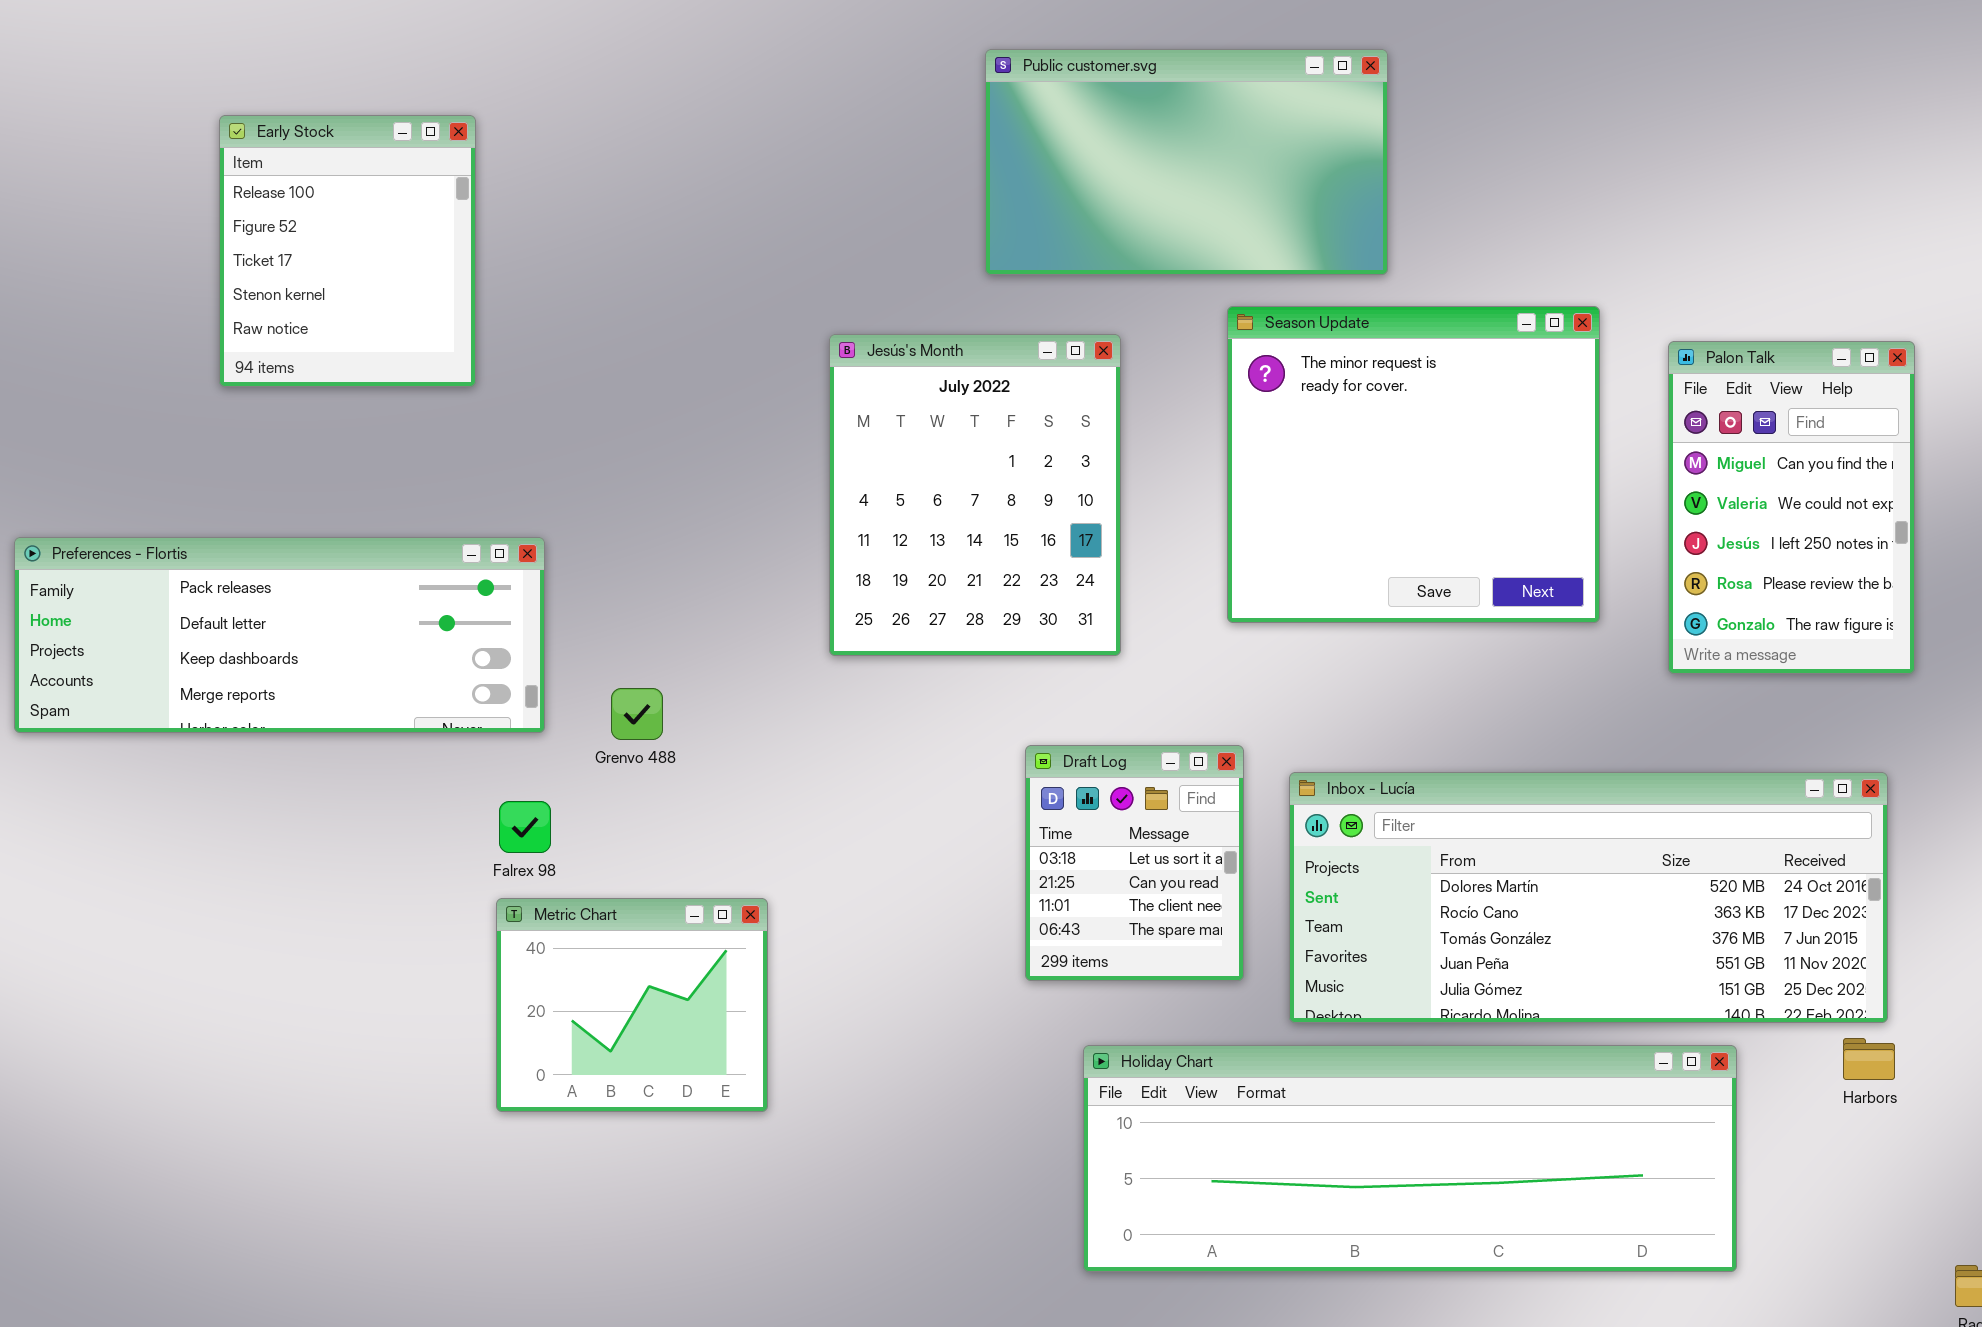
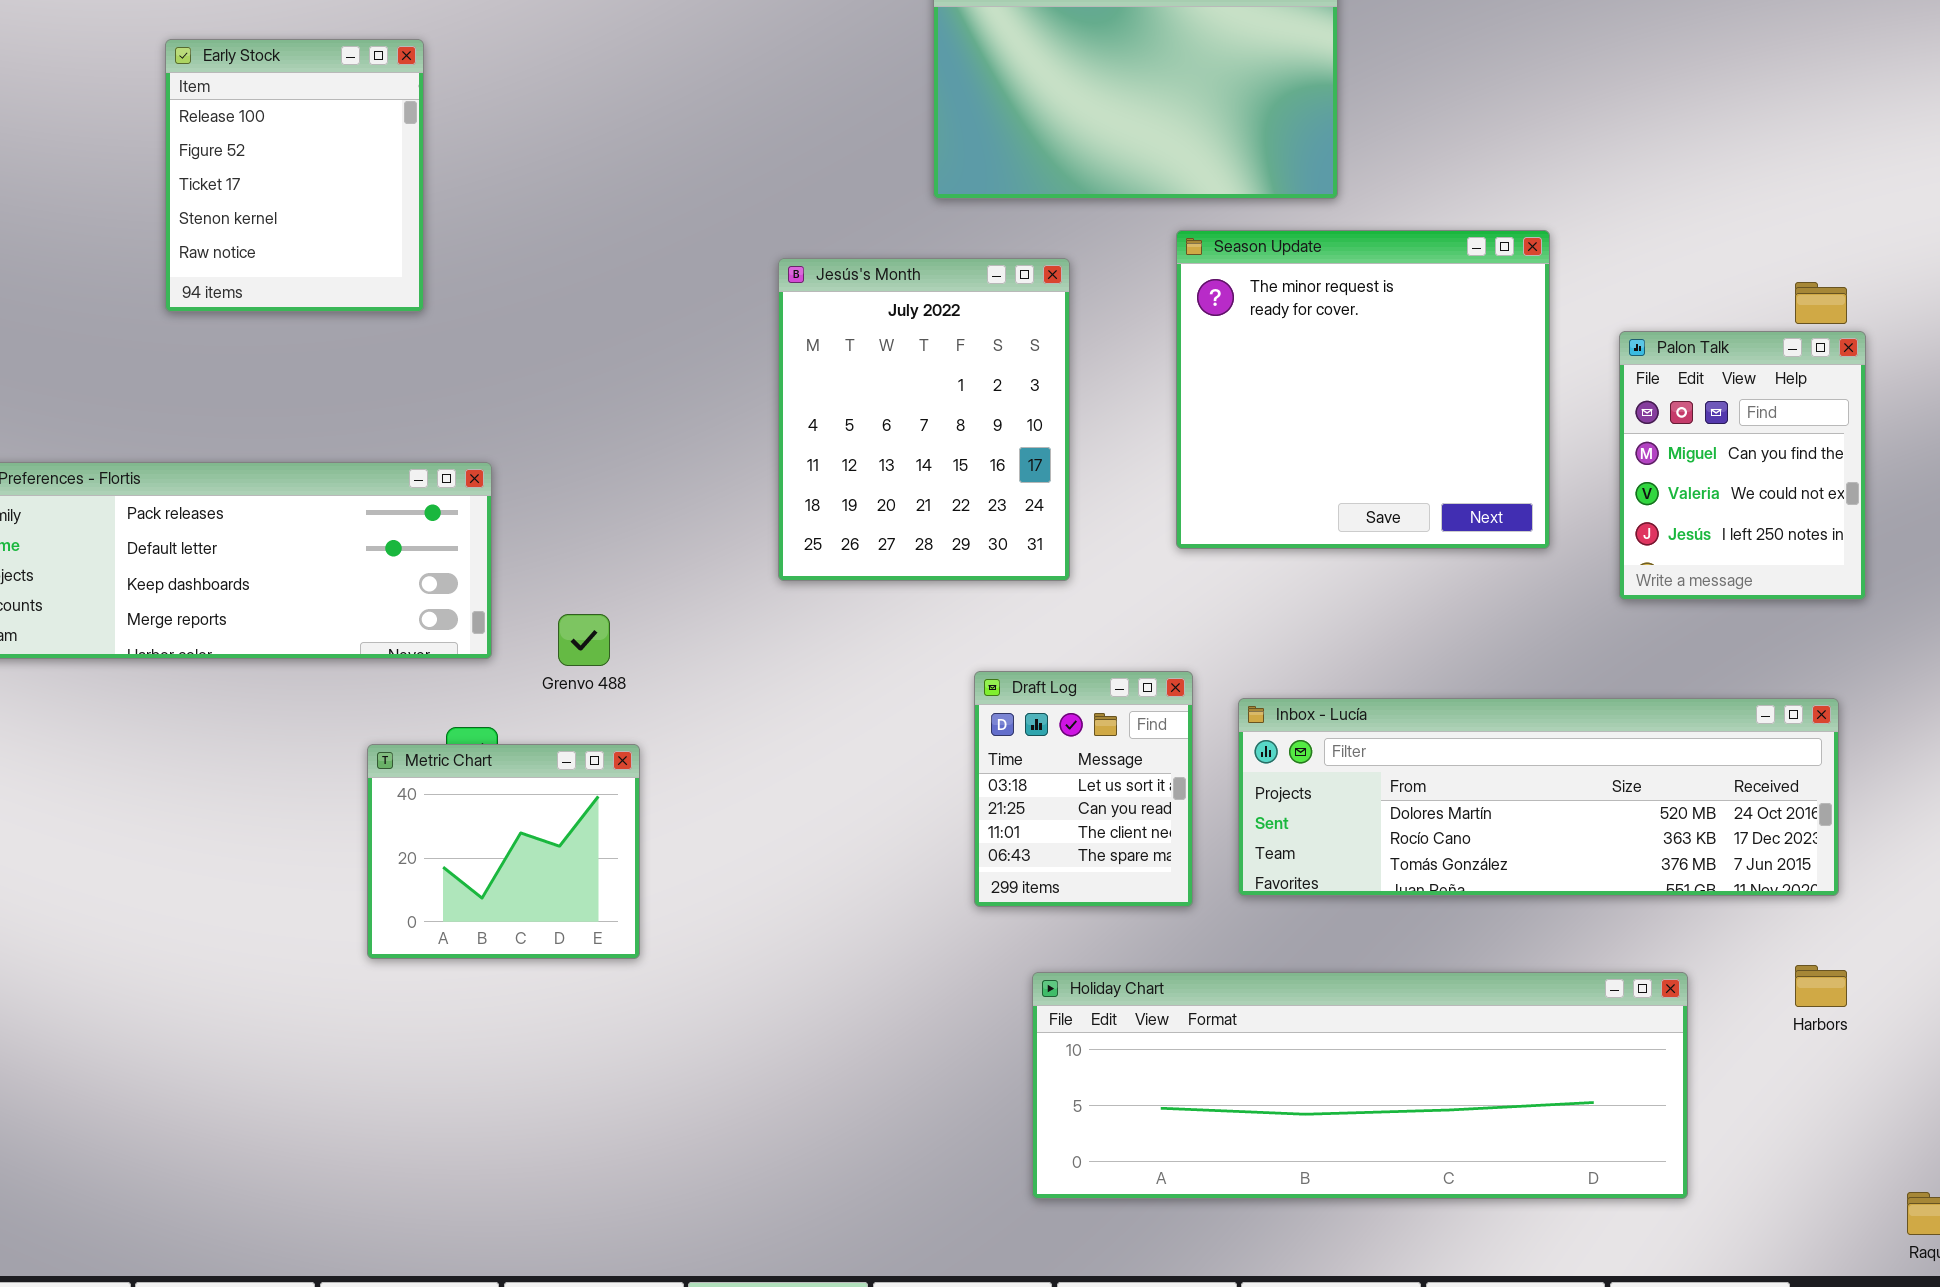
Palon Talk: [1668,341,1915,674] -> [1619,331,1866,600], resized
Inbox - Lucía: [1289,772,1888,1023] -> [1238,698,1839,896], resized
Metric Chart: [496,898,768,1112] -> [367,744,640,959], moved

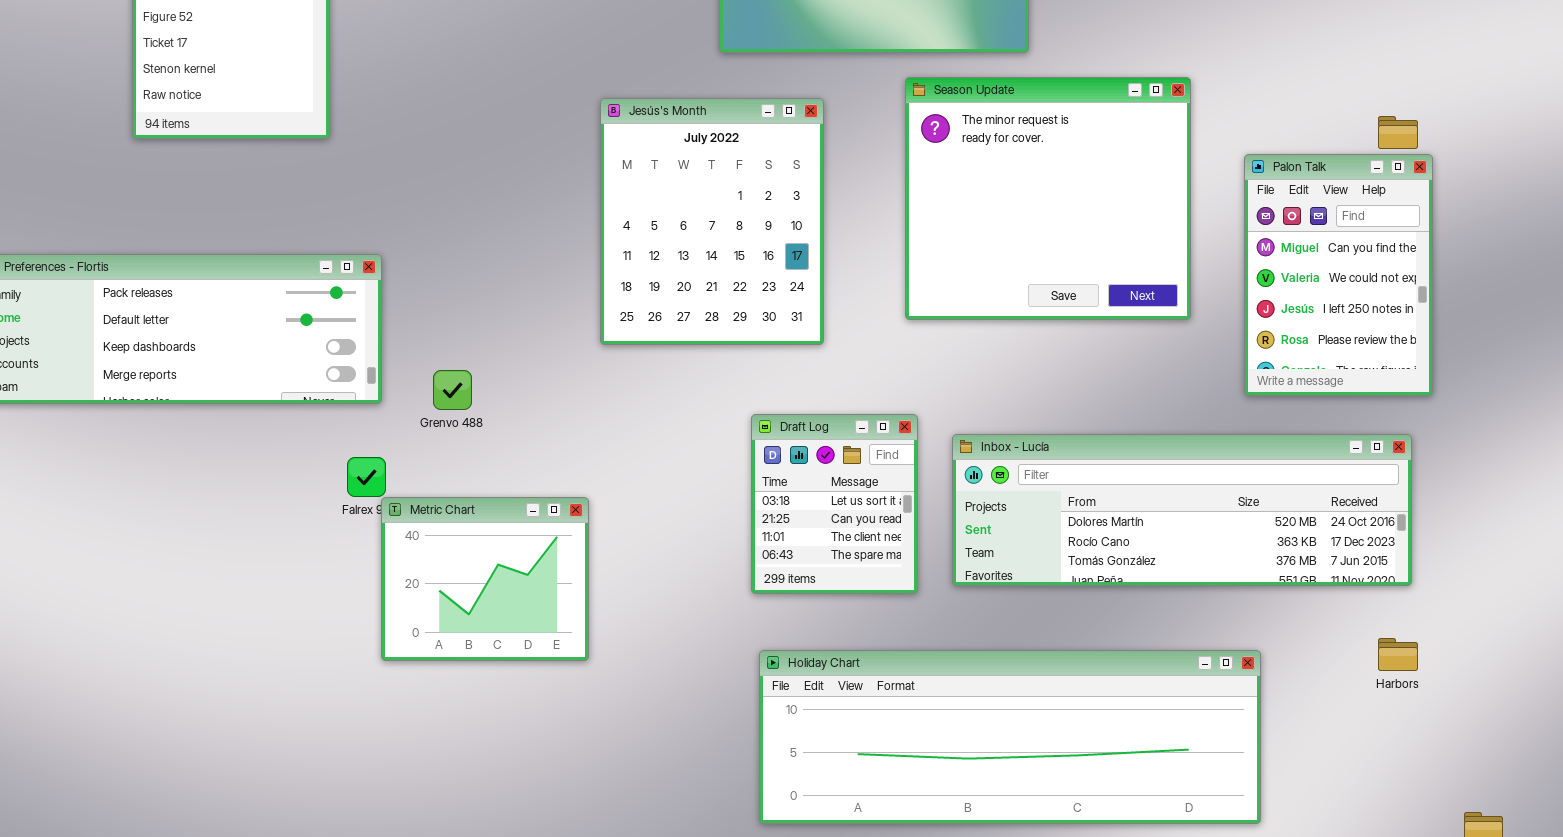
Palon Talk: [1619,331,1866,600] -> [1244,154,1433,396], resized
Metric Chart: [367,744,640,959] -> [381,497,589,661], moved
Holiday Chart: [1032,972,1688,1199] -> [759,650,1261,824], moved

